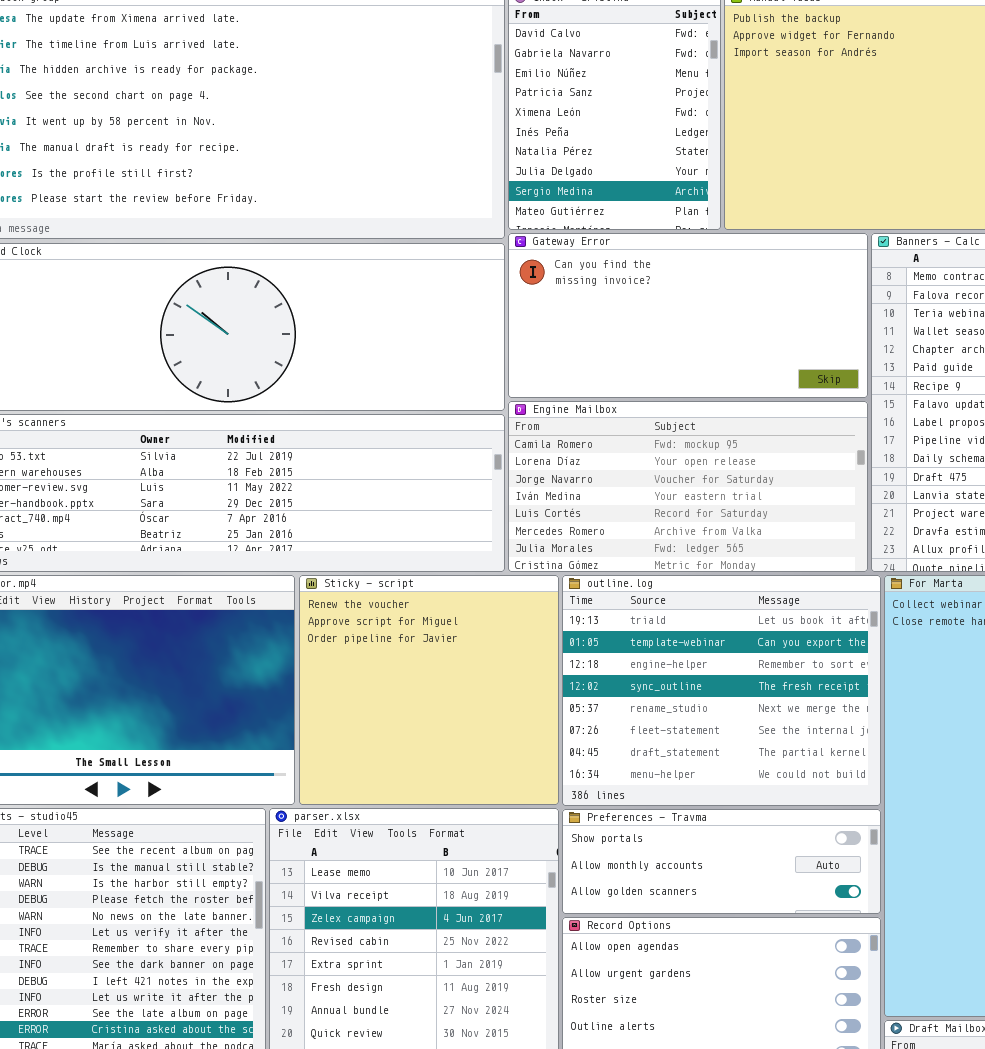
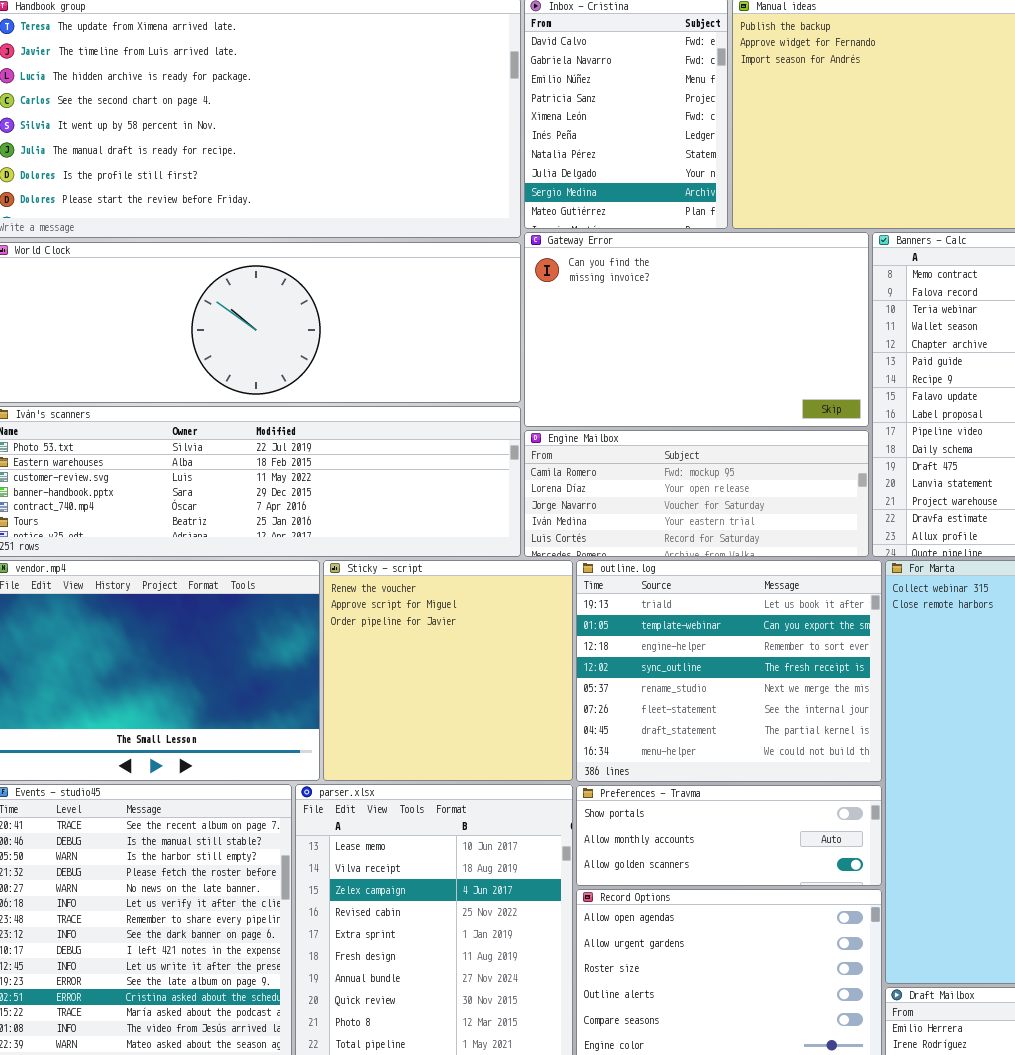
Gateway Error: [508,233,868,398] -> [524,232,869,427], resized
Engine Mailbox: [508,401,868,572] -> [524,430,869,557], resized

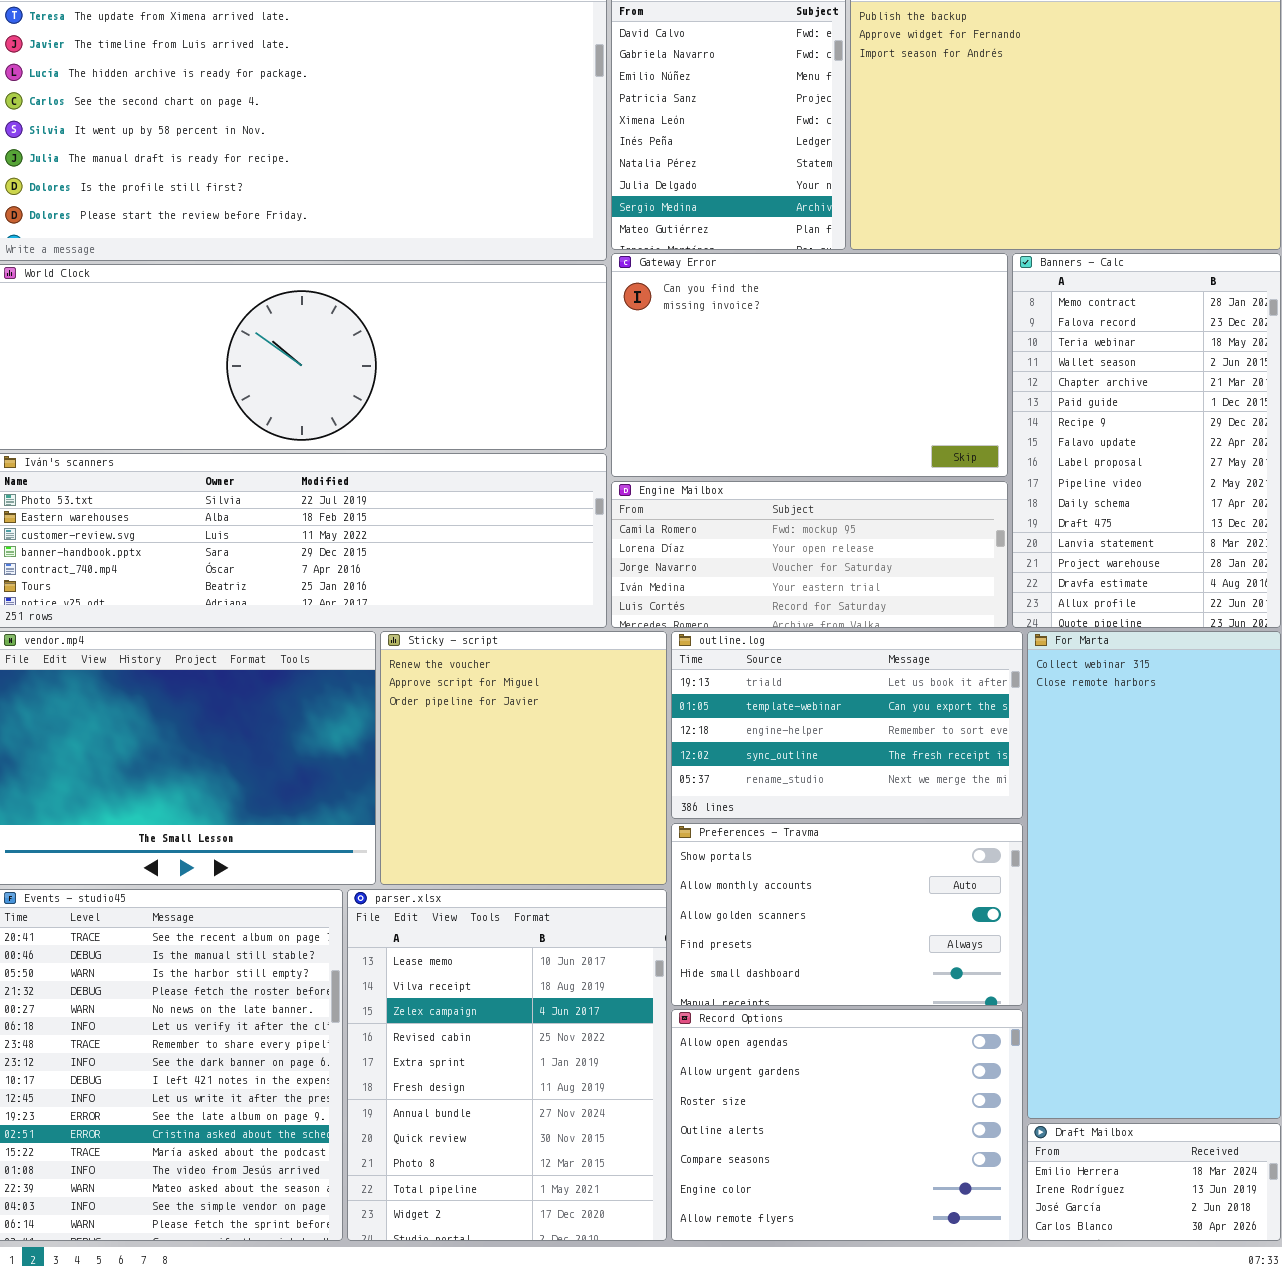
outline.log: [576,560,882,782] -> [671,631,1023,819], resized
Preferences - Travma: [576,785,882,886] -> [671,823,1023,1006], resized

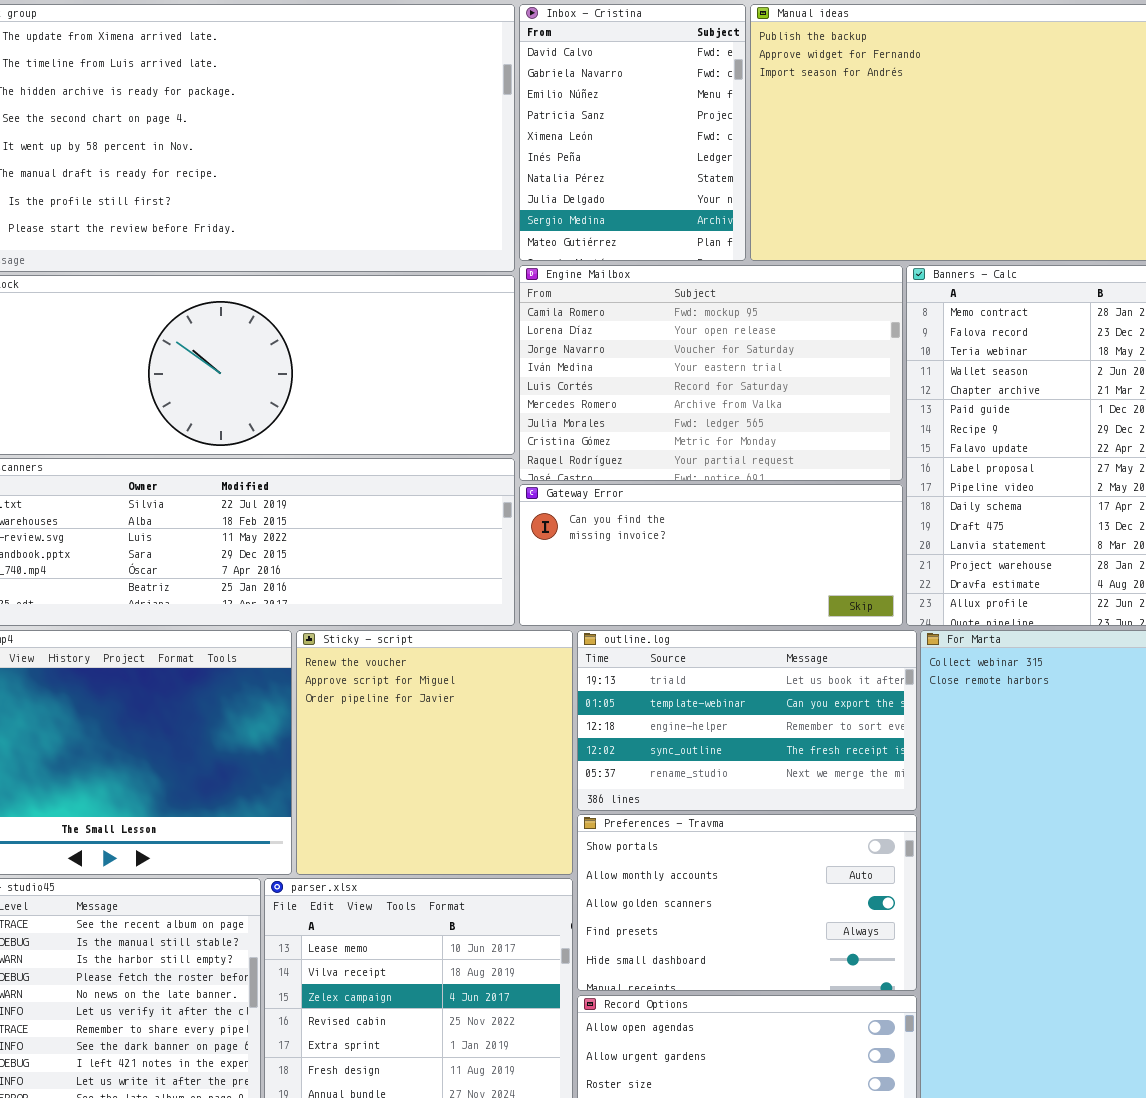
Gateway Error: [611,253,1008,477] -> [519,484,903,626], moved, resized
Engine Mailbox: [611,481,1008,628] -> [519,265,903,481], moved, resized

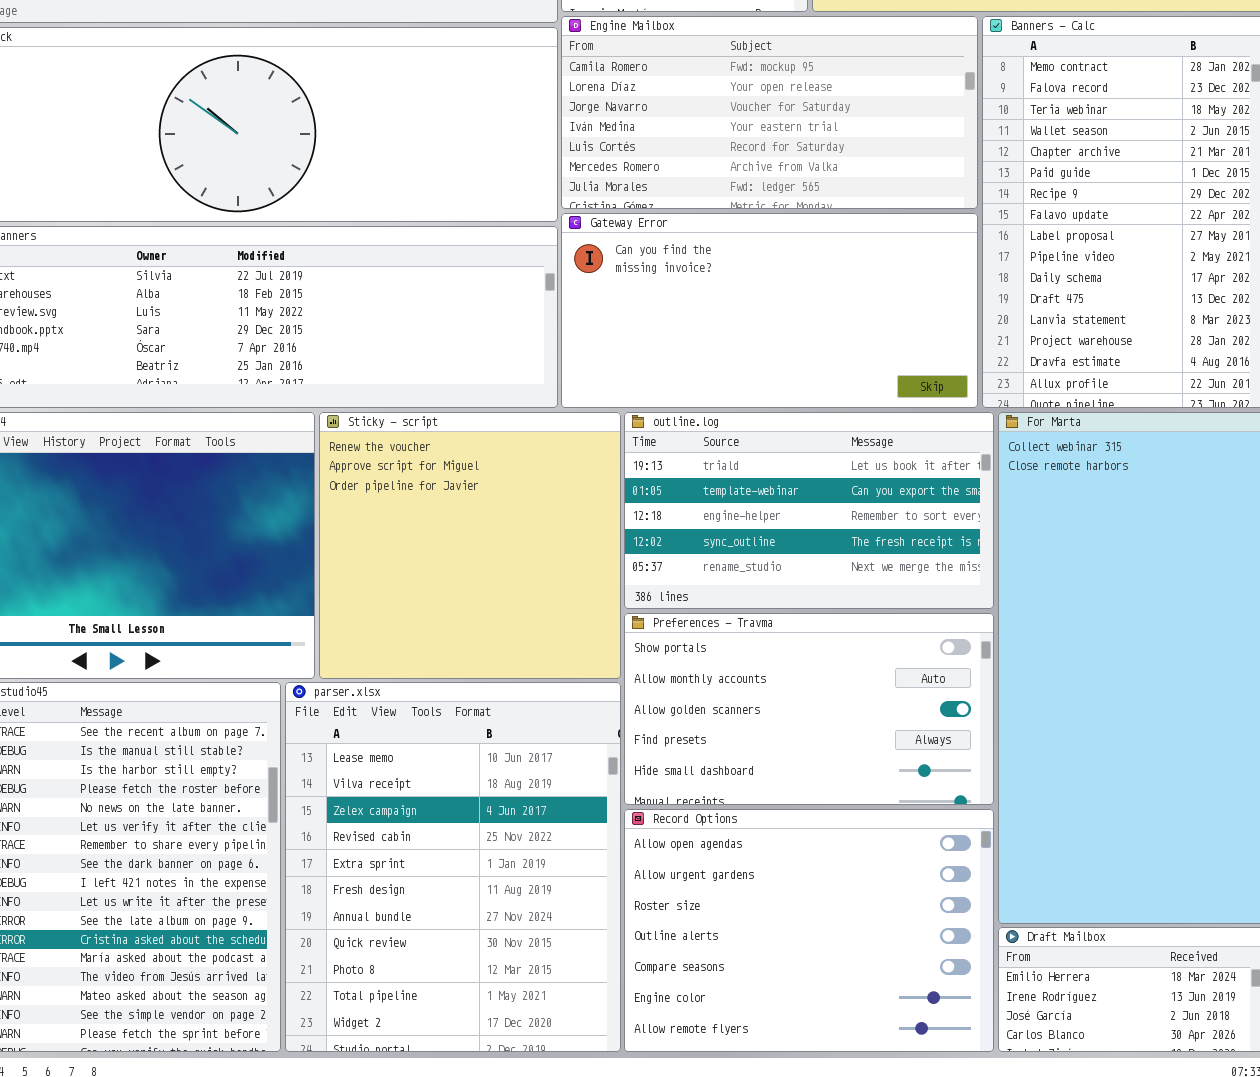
Engine Mailbox: [519,265,903,481] -> [561,16,978,209], resized
Gateway Error: [519,484,903,626] -> [561,213,978,408], resized

